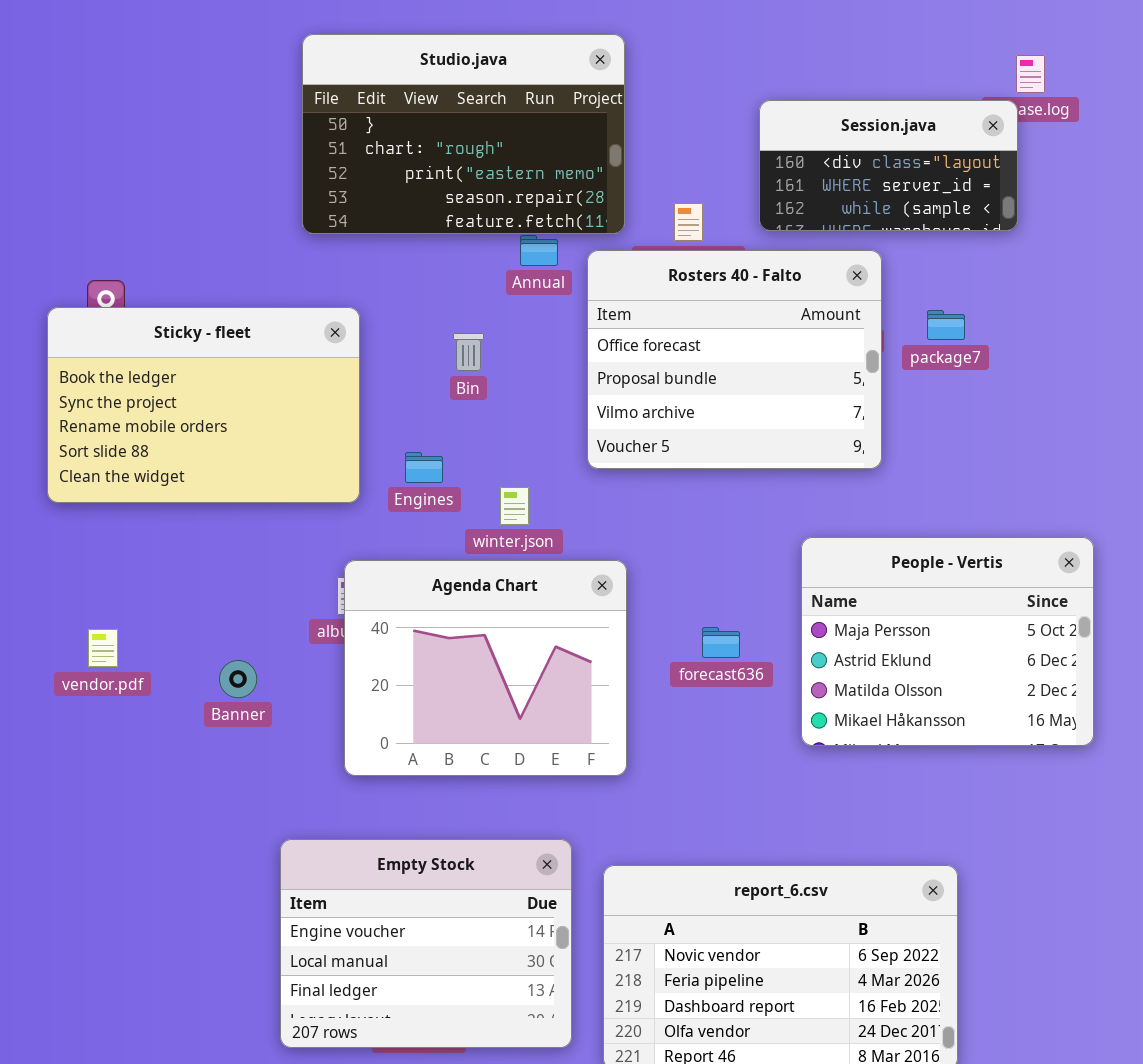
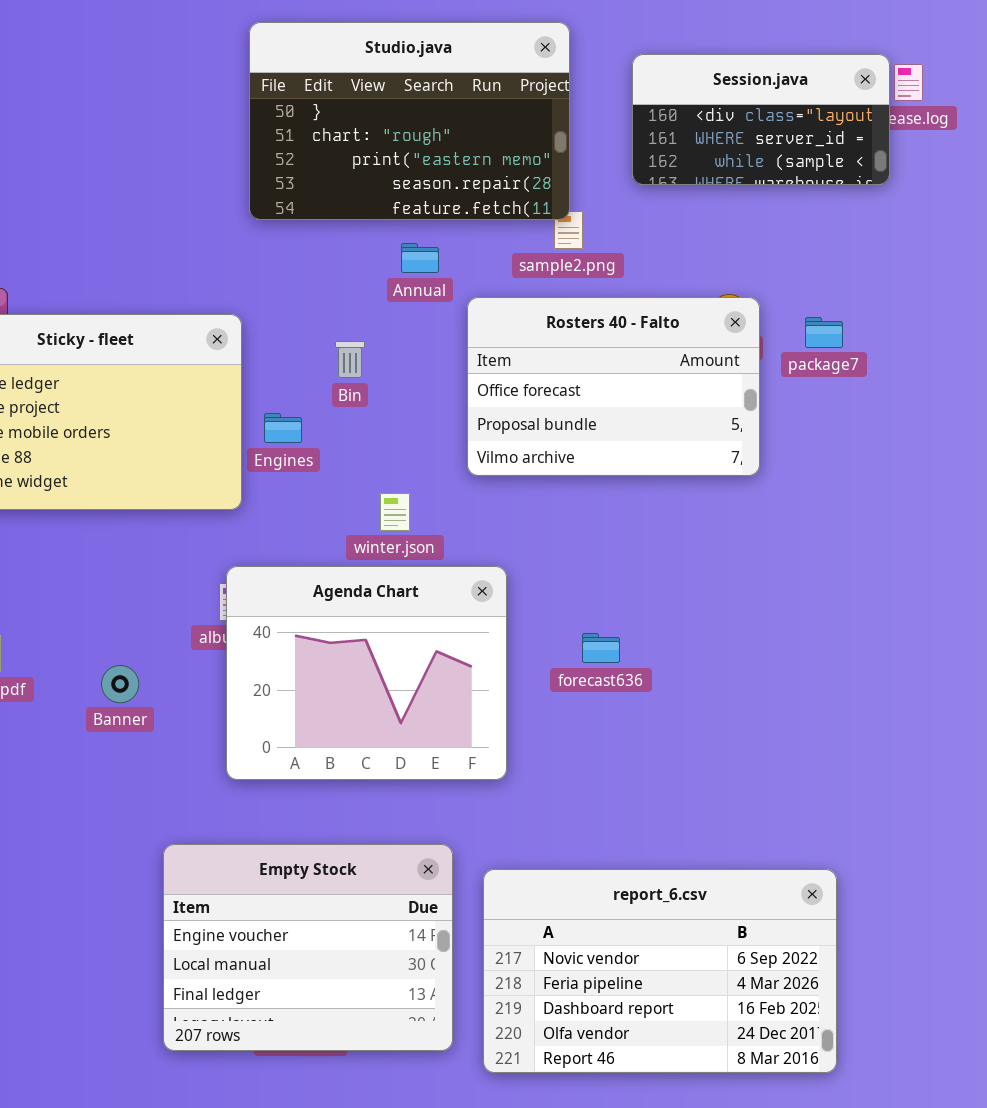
Studio.java: [302,34,625,234] -> [249,22,570,220], moved
Session.java: [759,100,1018,231] -> [632,54,890,185], moved
Rosters 40 - Falto: [587,250,882,469] -> [467,297,760,476], resized
Engines: [405,452,443,483] -> [264,413,302,443], moved
People - Vertis: [801,537,1094,746] -> none, closed

